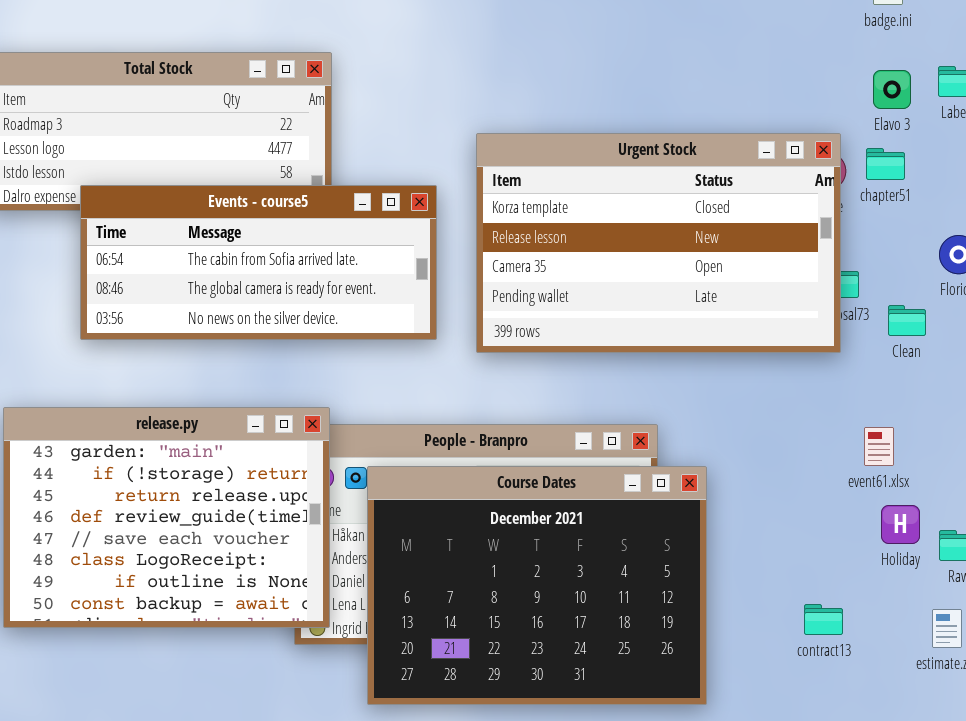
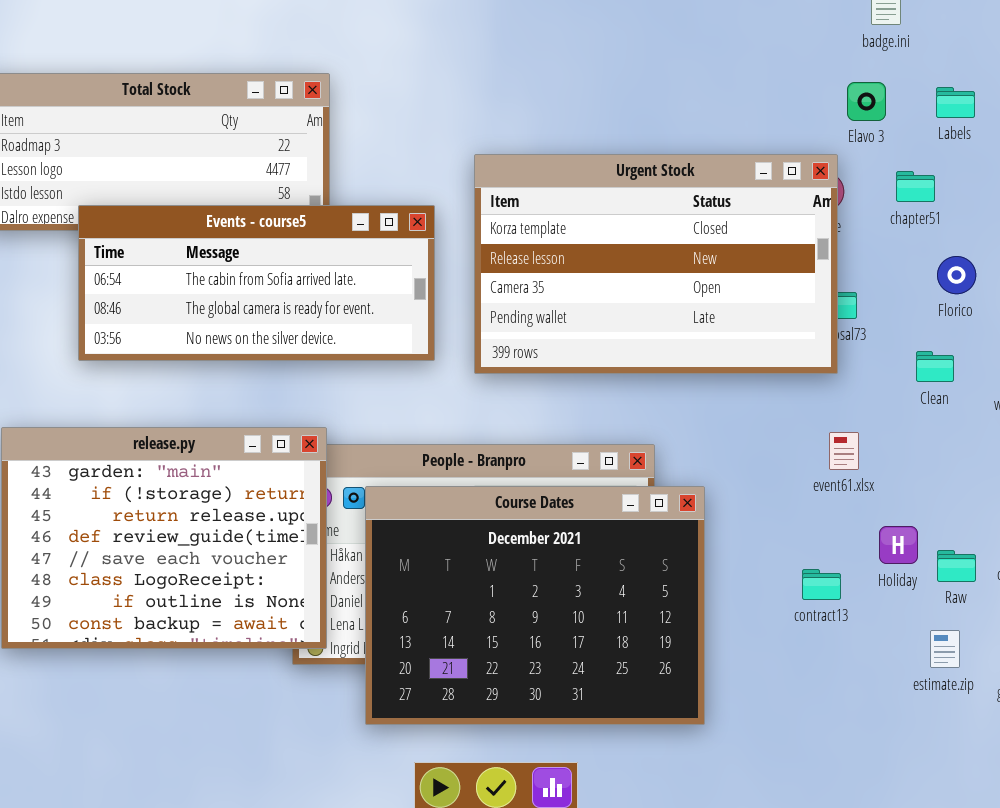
Elavo 3: [873,70,911,109] -> [847,82,886,121], moved
chapter51: [866,148,905,180] -> [896,171,935,202], moved
Clean: [888,305,926,336] -> [916,351,954,382], moved
event61.xlsx: [864,427,894,466] -> [829,432,859,470], moved
contract13: [804,604,843,635] -> [802,569,841,600], moved

